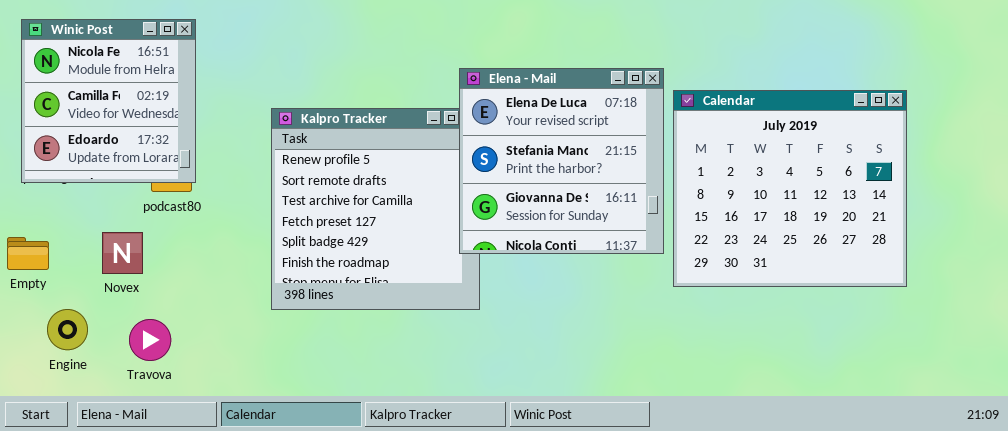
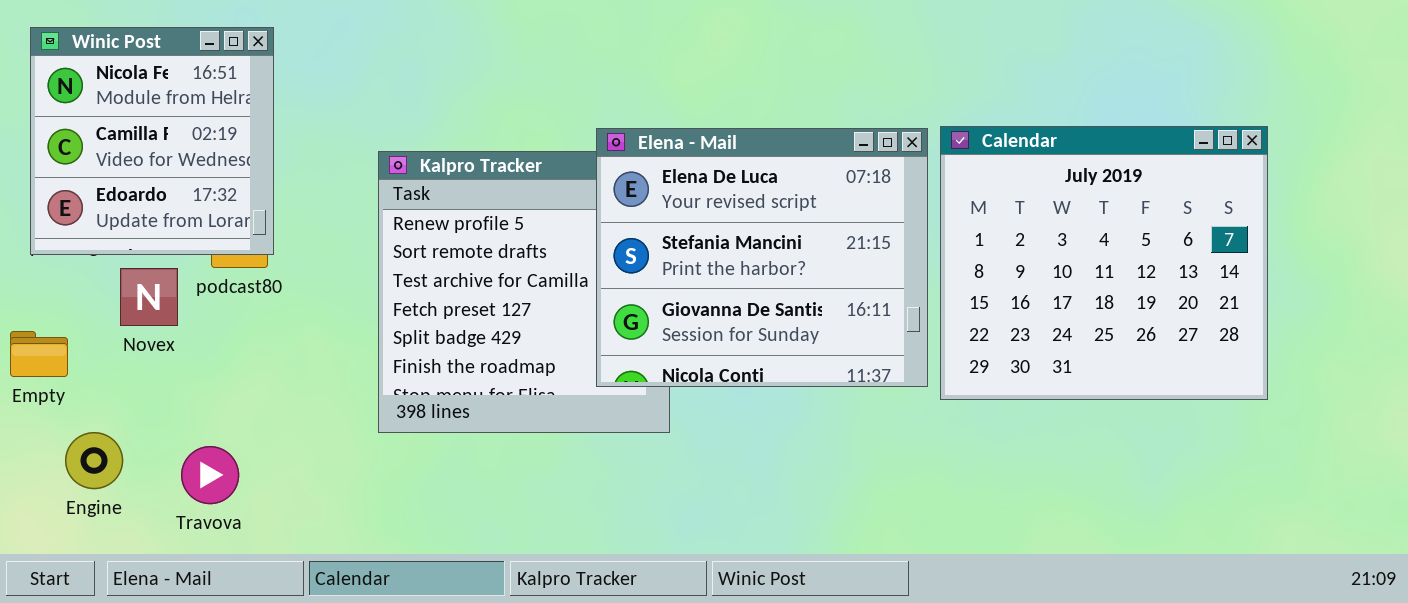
Elena - Mail: [459,68,664,254] -> [596,128,928,387], moved, resized
Novex: [102,232,143,274] -> [120,268,178,326], moved

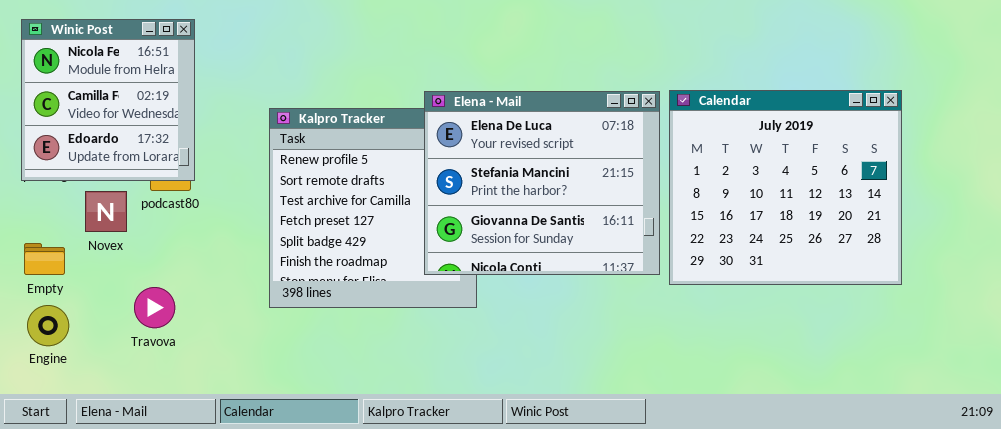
Empty: [10,331,68,377] -> [24,243,65,275], moved
Engine: [65,432,123,489] -> [27,305,69,346], moved
Travova: [181,446,239,504] -> [134,287,175,328], moved

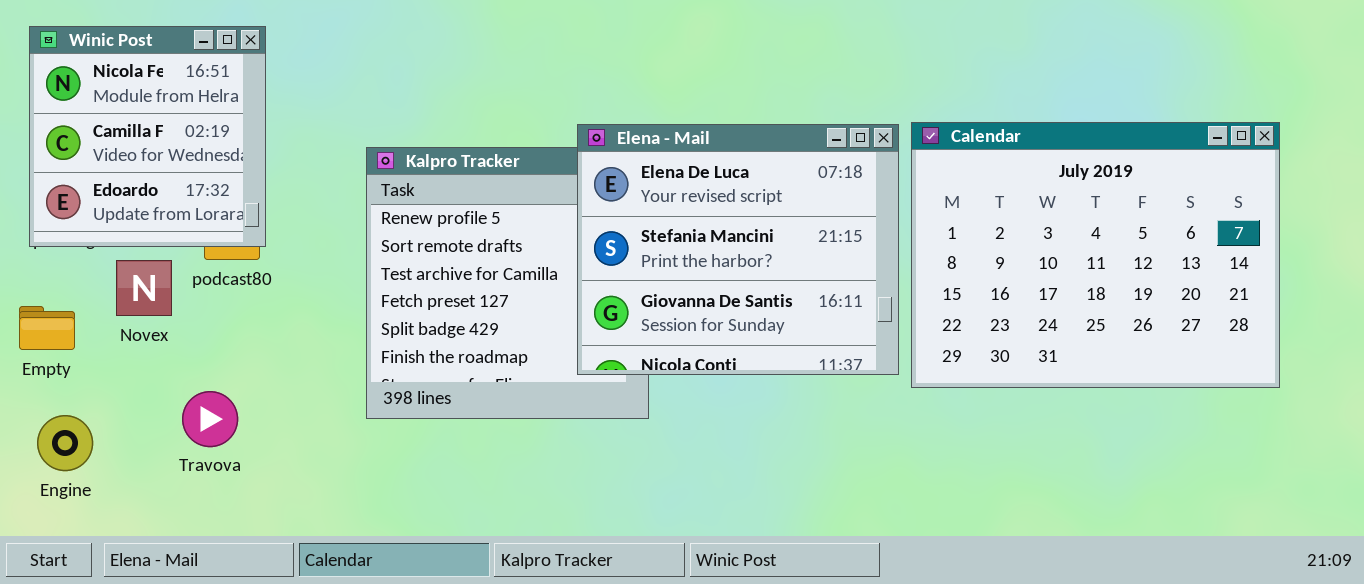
Calendar: [669,90,902,285] -> [911,122,1280,388], resized
Empty: [24,243,65,275] -> [19,306,75,350], moved

